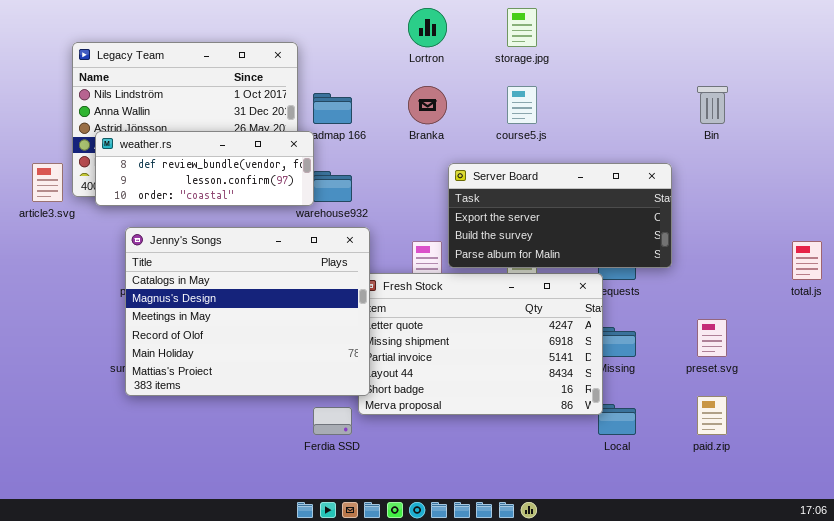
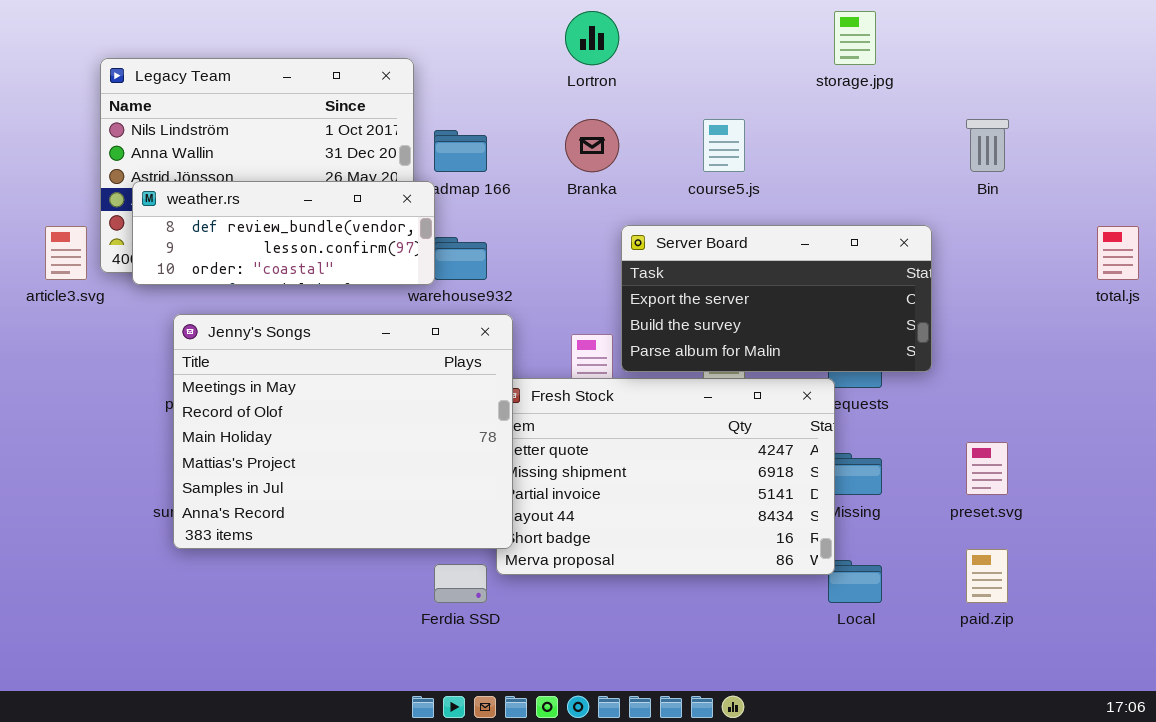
storage.jpg: [507,8,537,47] -> [834,11,876,65], moved
Jenny's Songs: [125,227,370,396] -> [173,314,513,549], scrolled down 2 rows
total.js: [792,241,822,280] -> [1097,226,1139,280], moved

